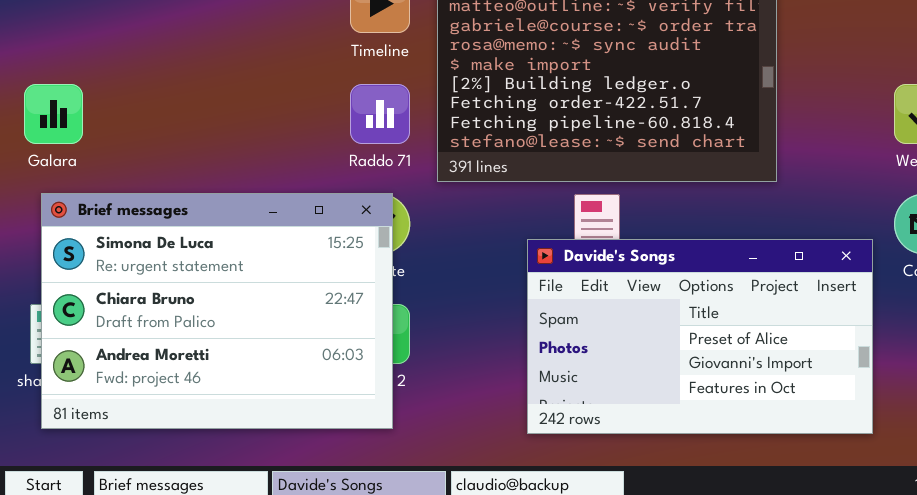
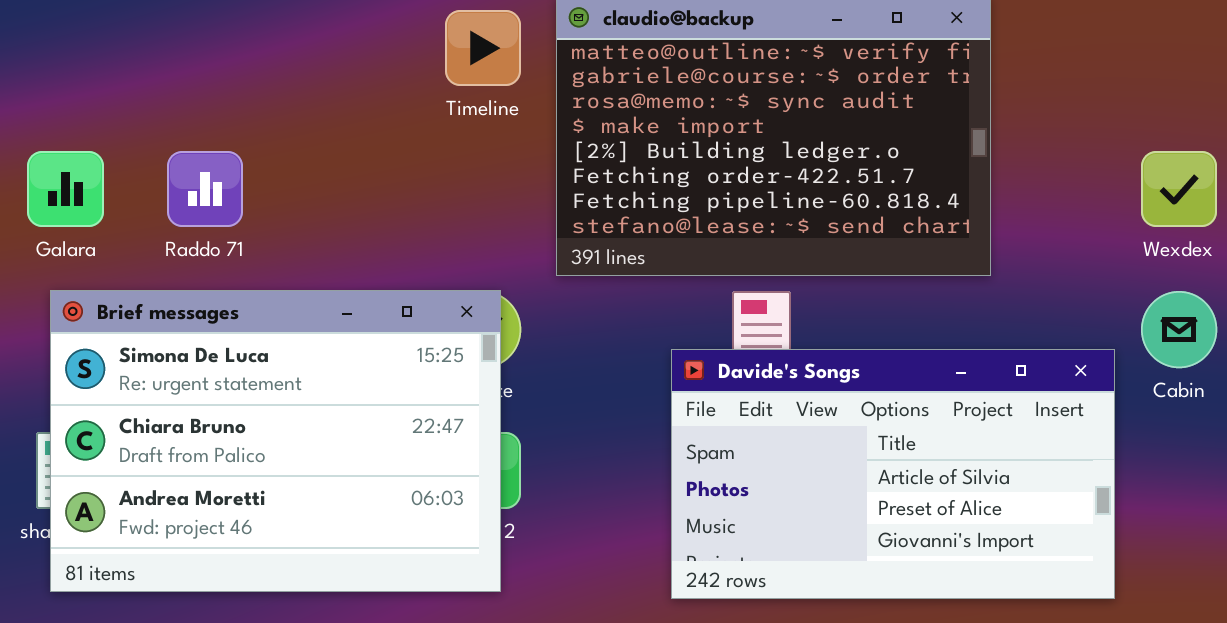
Raddo 71: [350,84,410,144] -> [167,151,243,227], moved
Davide's Songs: [527,239,873,434] -> [671,349,1115,599], scrolled up 1 row

